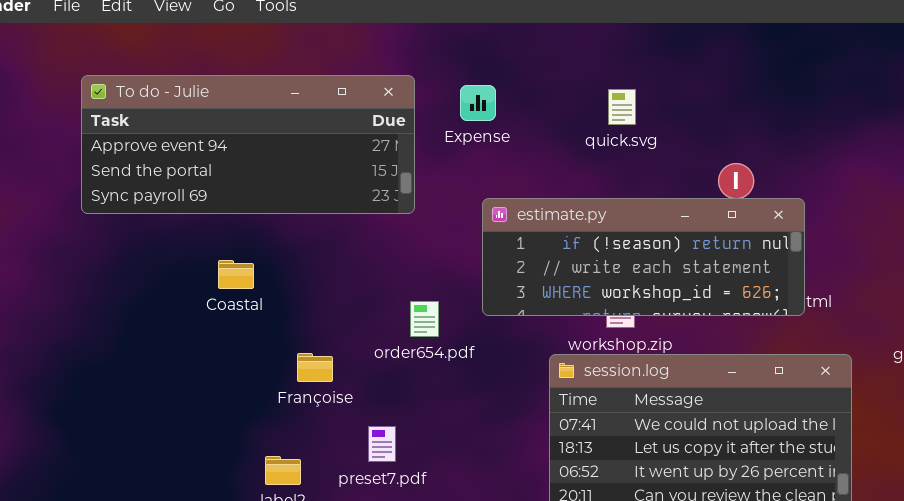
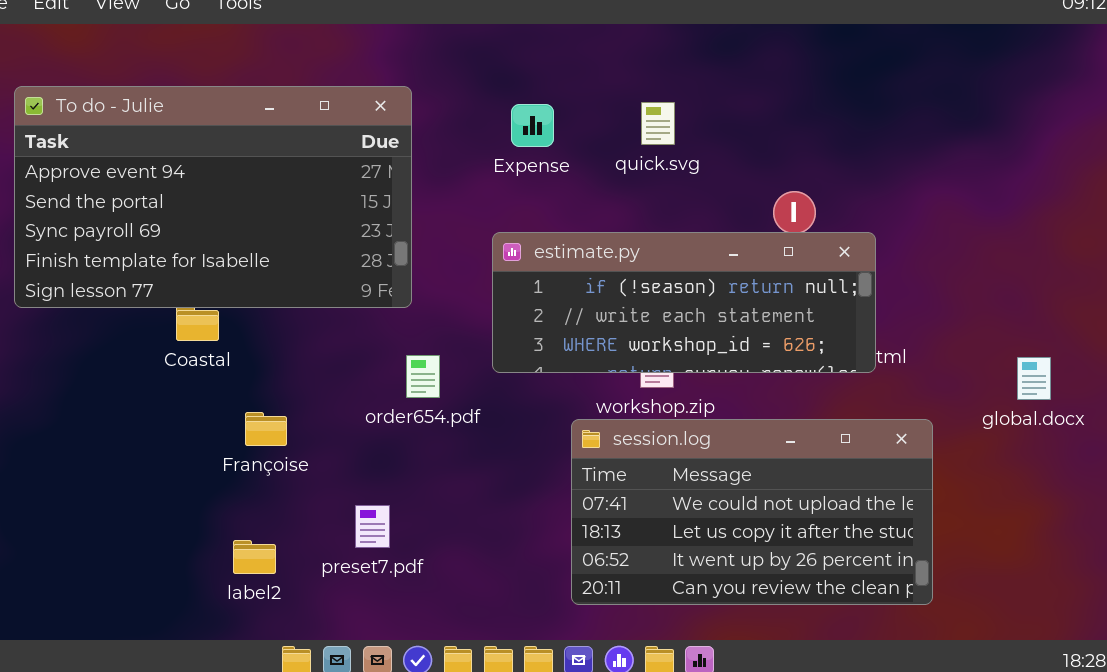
To do - Julie: [81,75,415,214] -> [14,86,412,308], resized
Expense: [460,85,496,121] -> [511,104,554,147], moved
Françoise: [297,353,333,382] -> [245,412,287,446], moved

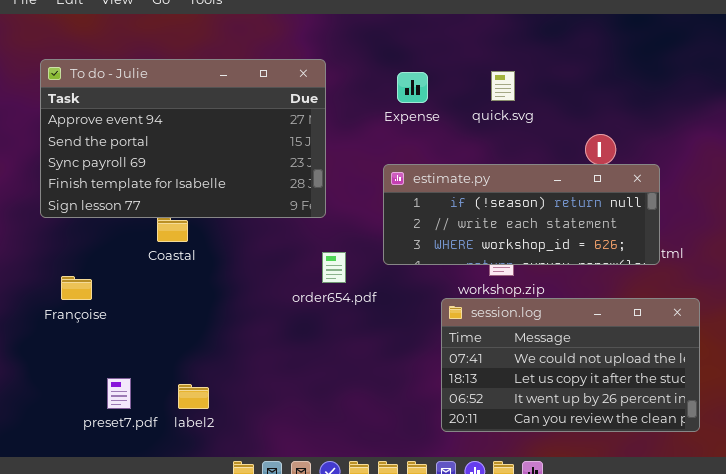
Françoise: [245,412,287,446] -> [61,276,92,300], moved
preset7.pdf: [355,505,390,548] -> [107,378,131,409], moved
label2: [233,540,276,574] -> [178,384,209,409], moved

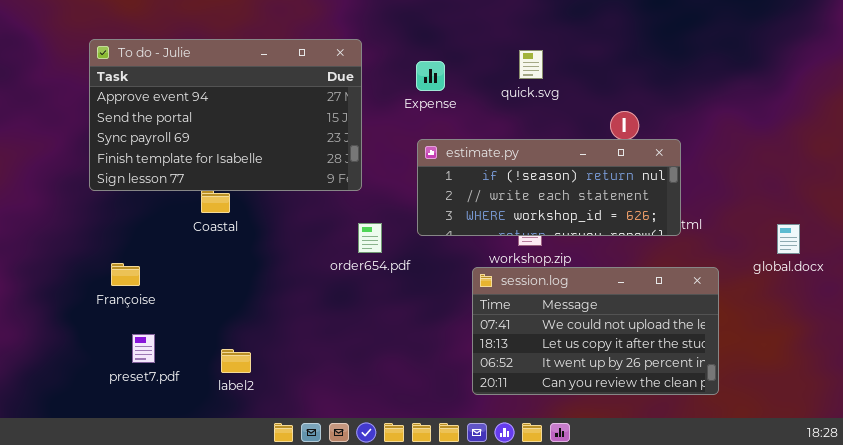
Expense: [397,72,428,103] -> [416,61,445,91], moved
Françoise: [61,276,92,300] -> [111,263,140,286], moved
preset7.pdf: [107,378,131,409] -> [132,334,155,363], moved

